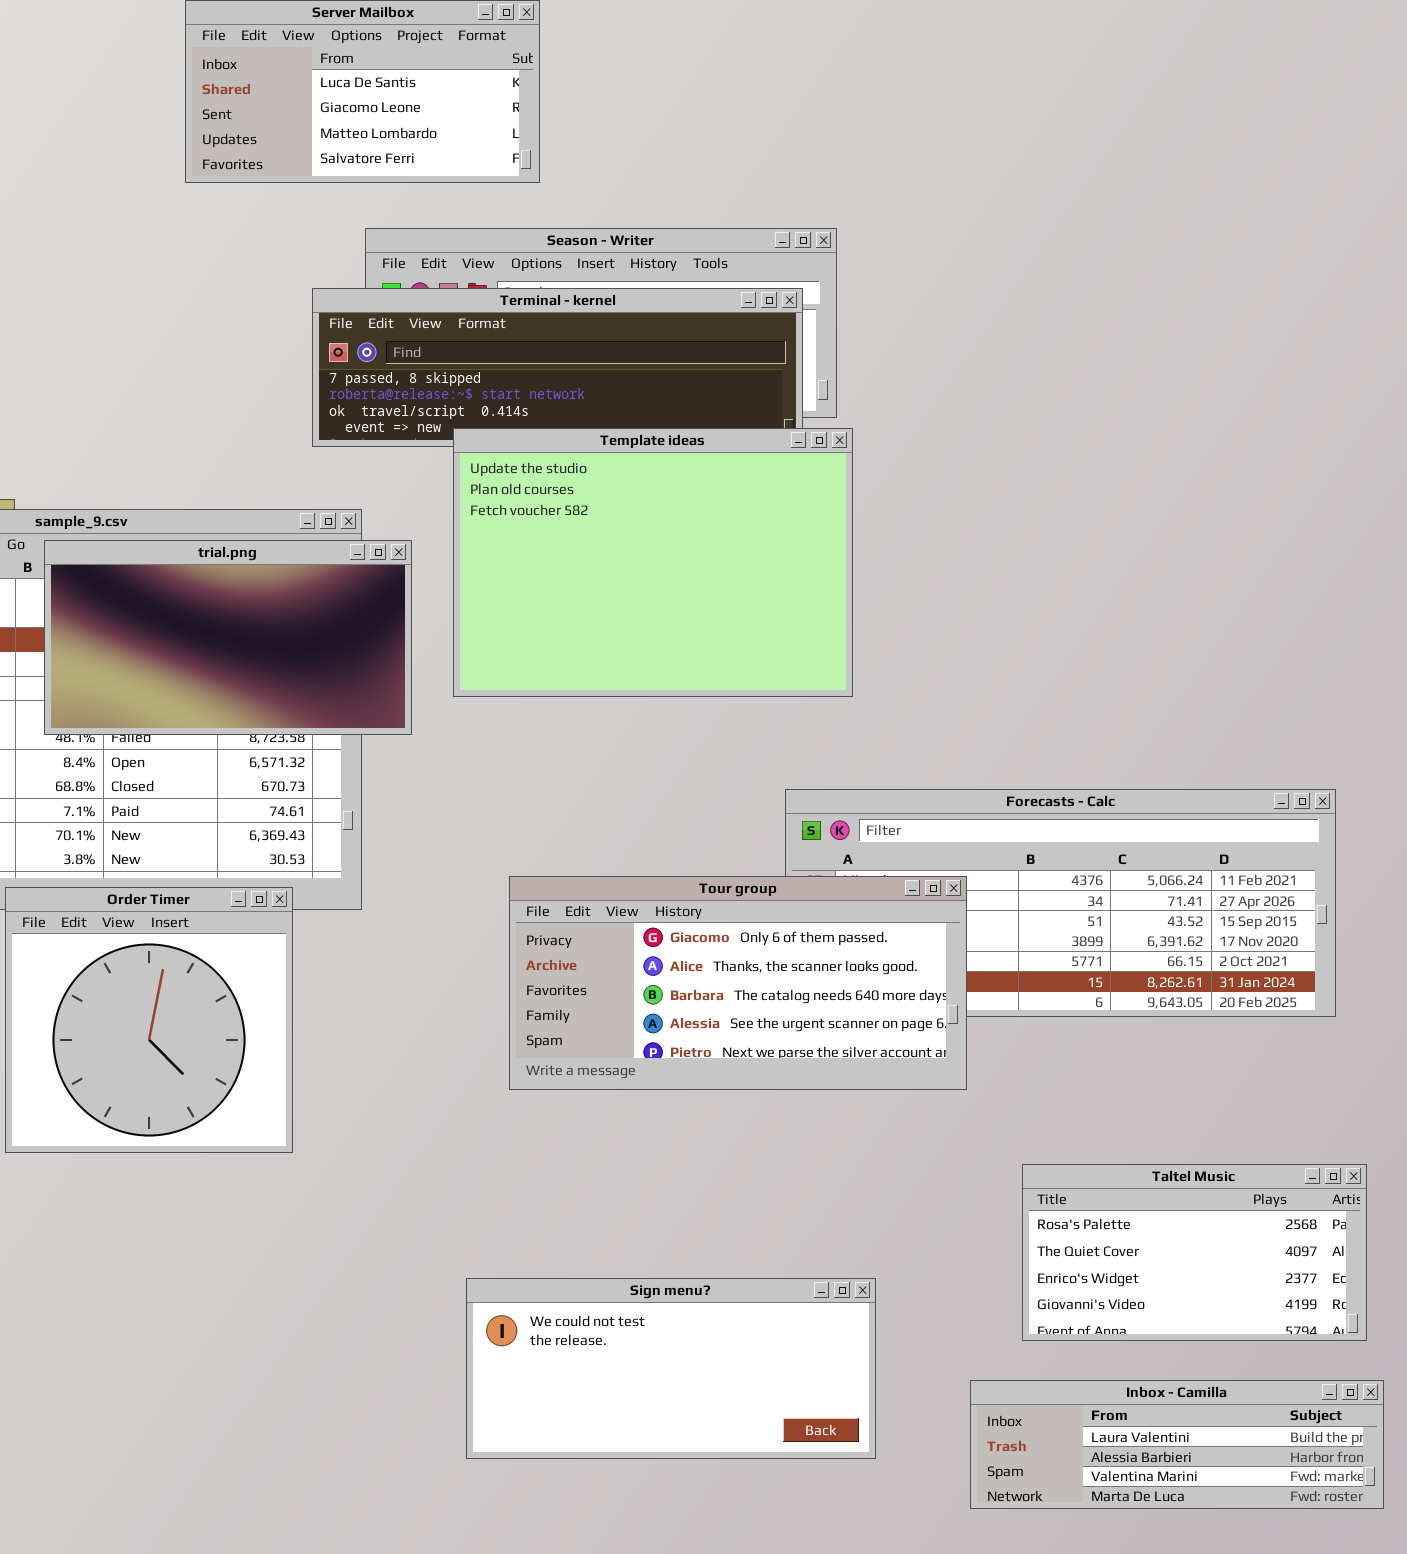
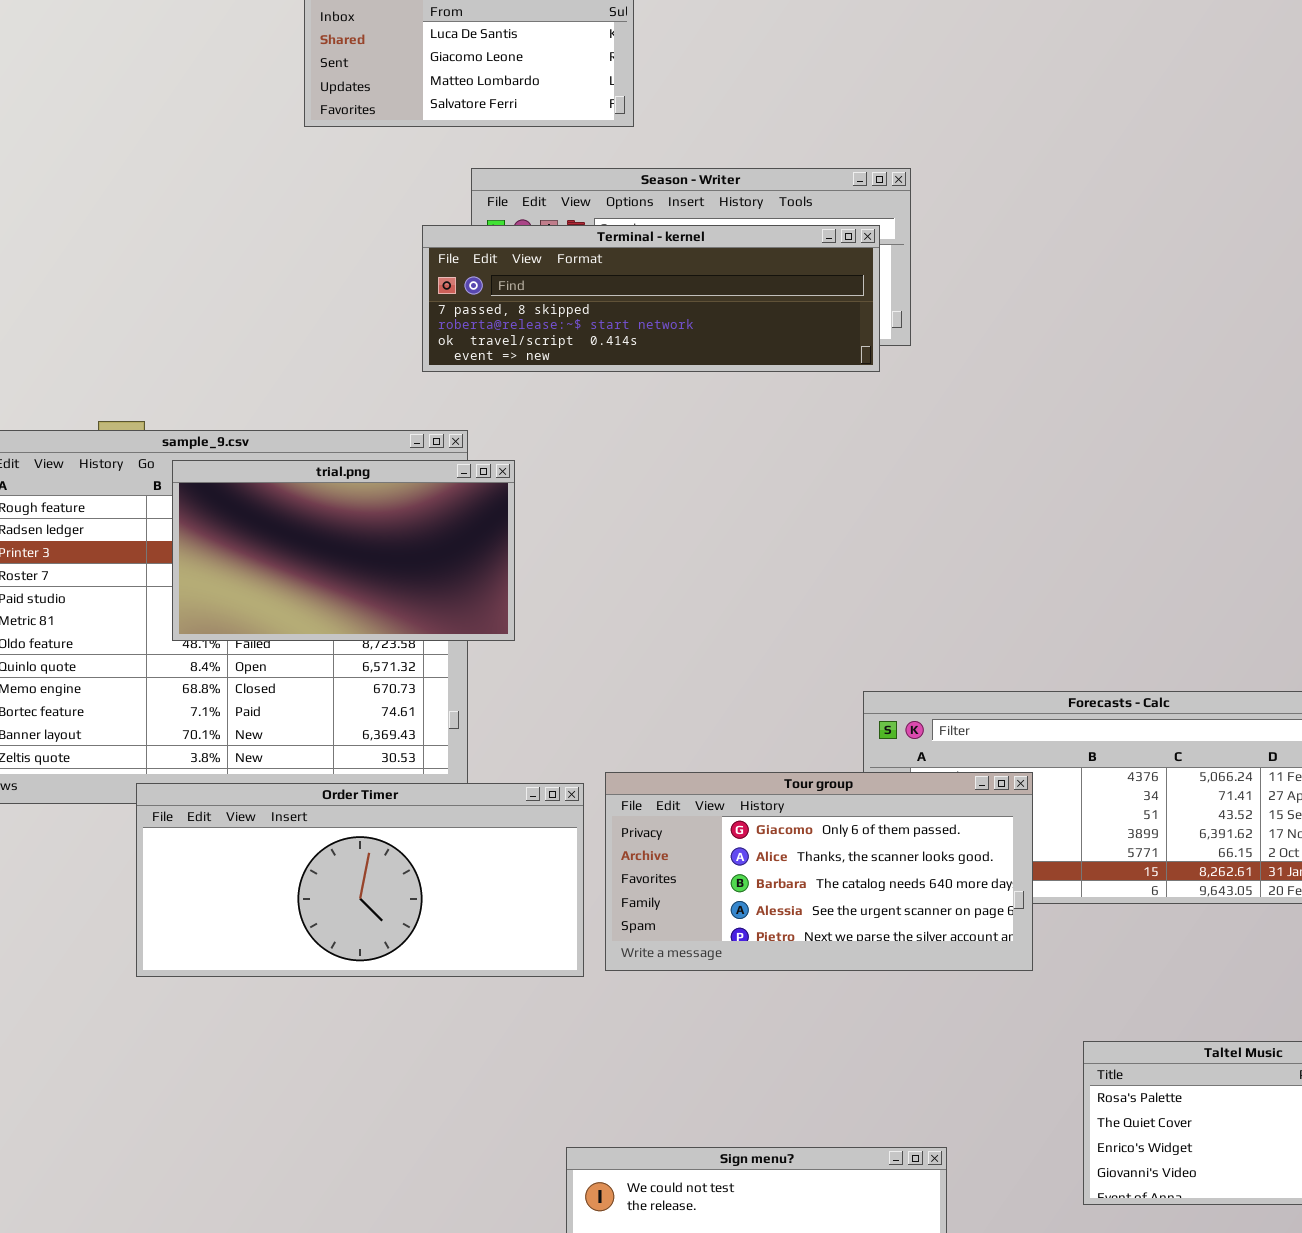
Template ideas: [453,428,853,697] -> none, closed
Order Timer: [5,887,293,1153] -> [136,783,584,977], resized

